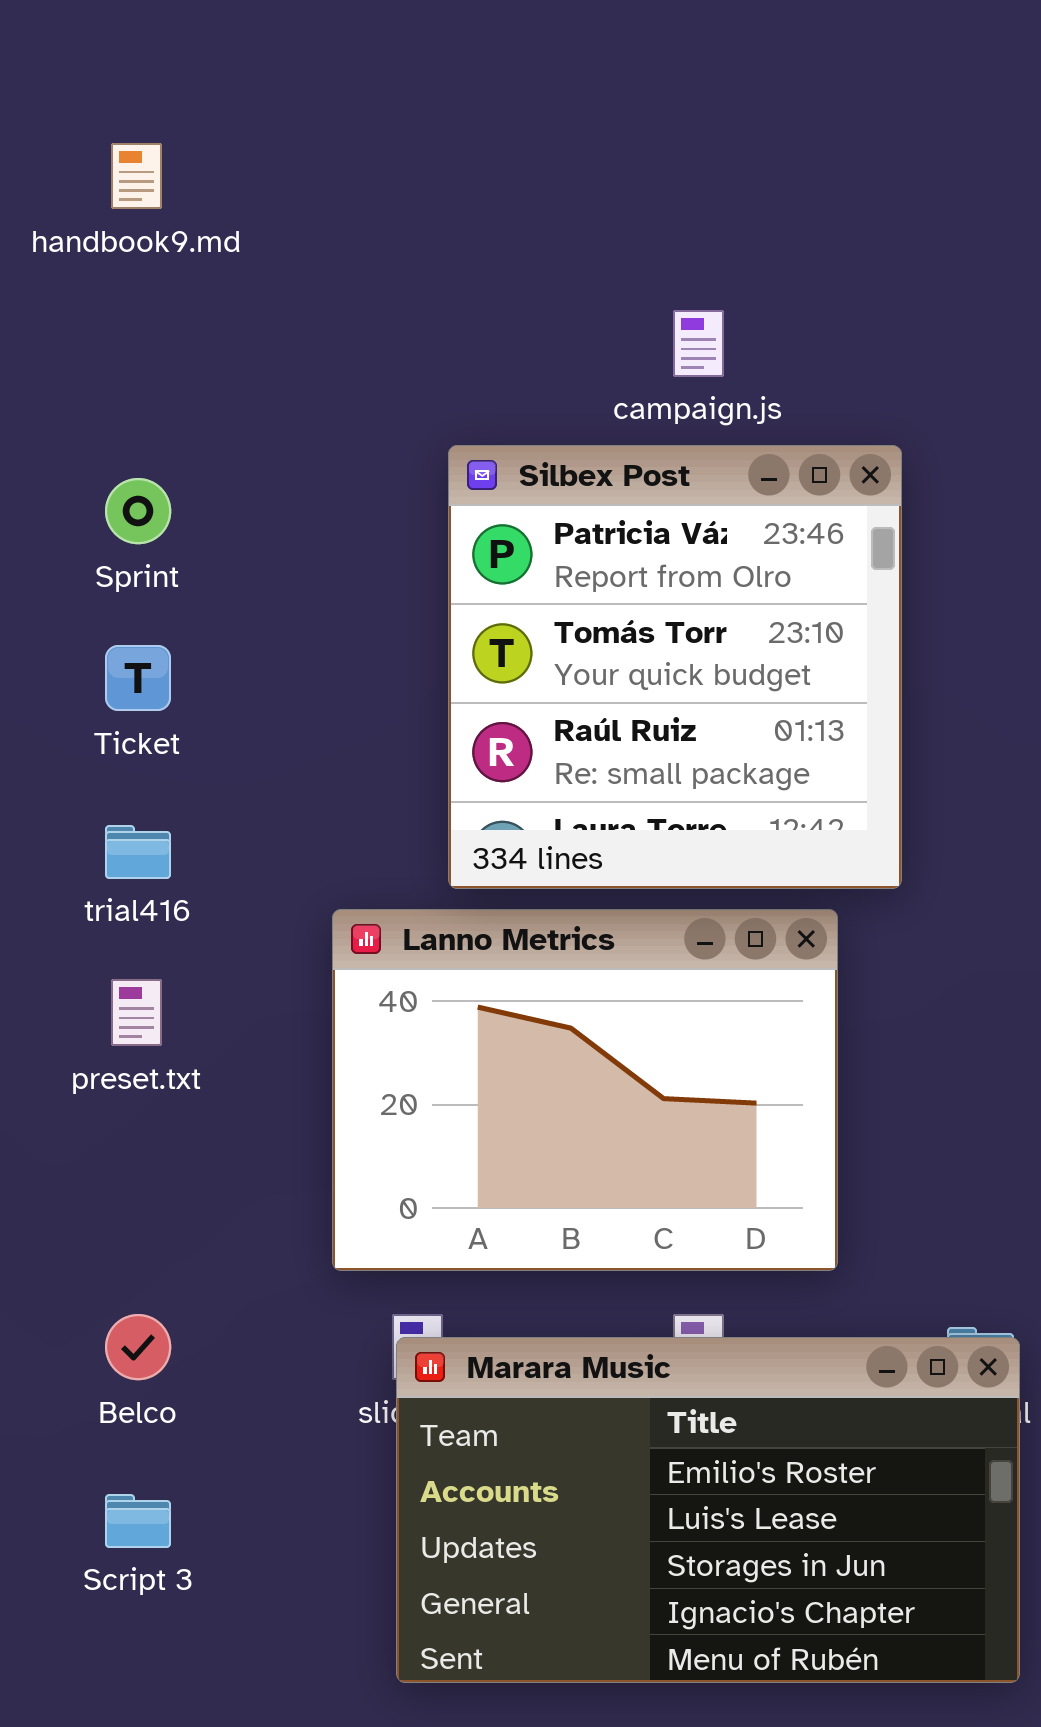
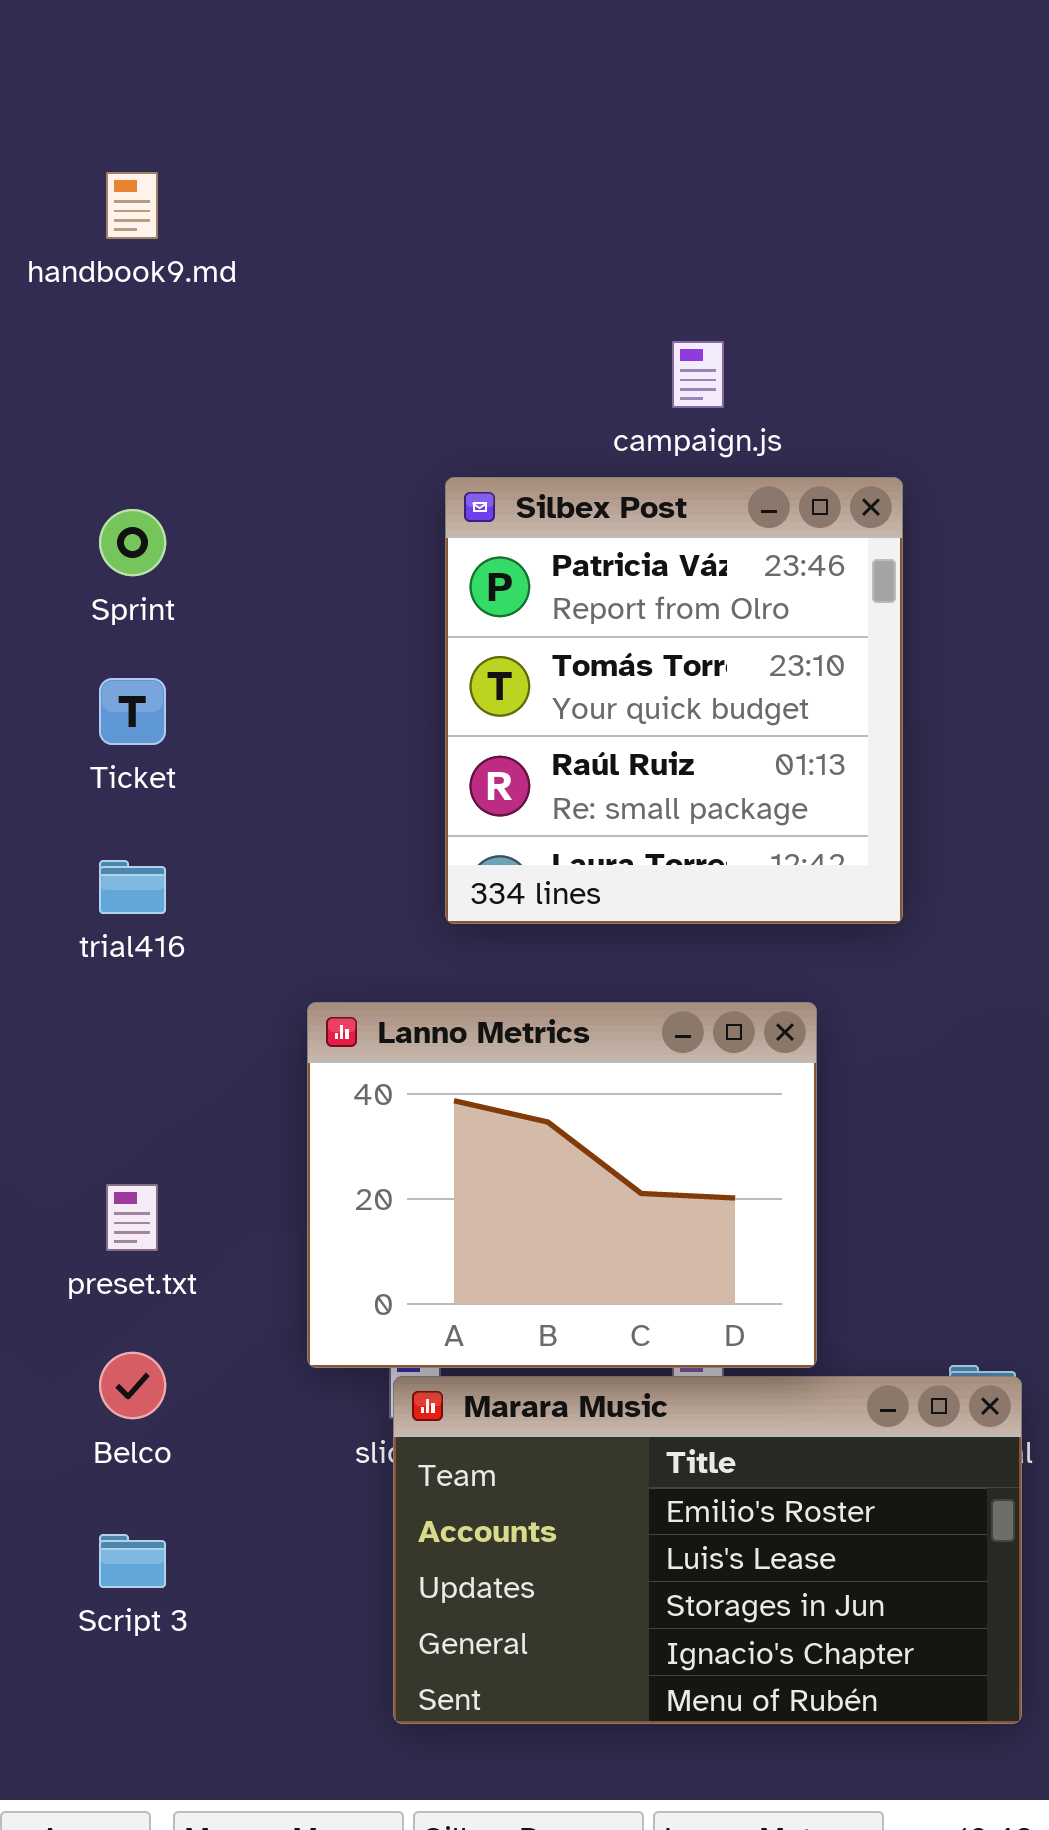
Lanno Metrics: [332,909,838,1271] -> [307,1002,817,1368], moved
preset.txt: [111,979,162,1046] -> [106,1184,158,1251], moved

